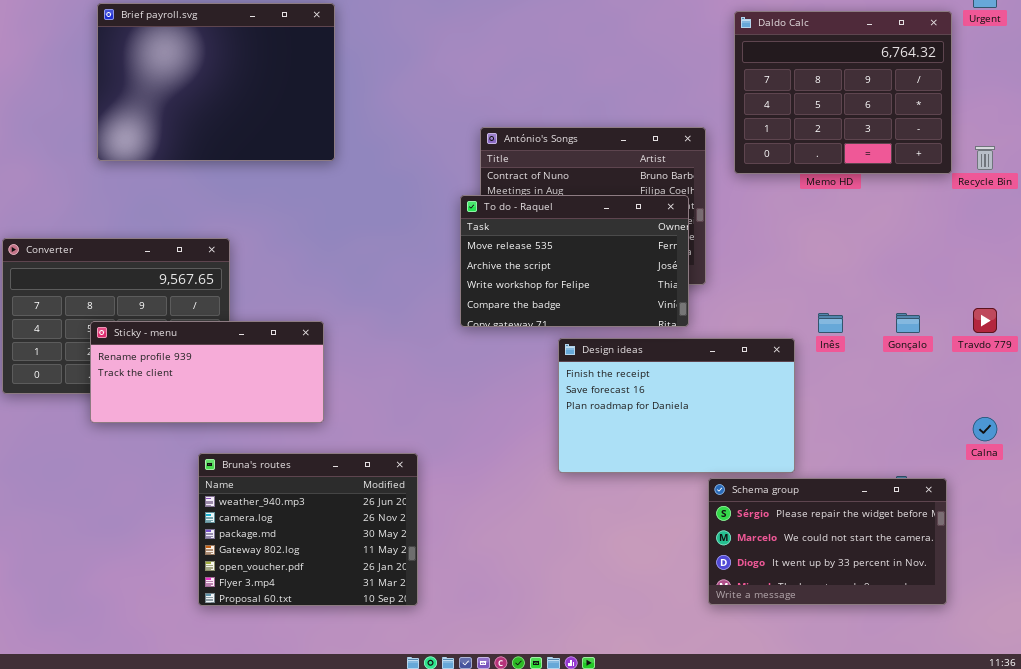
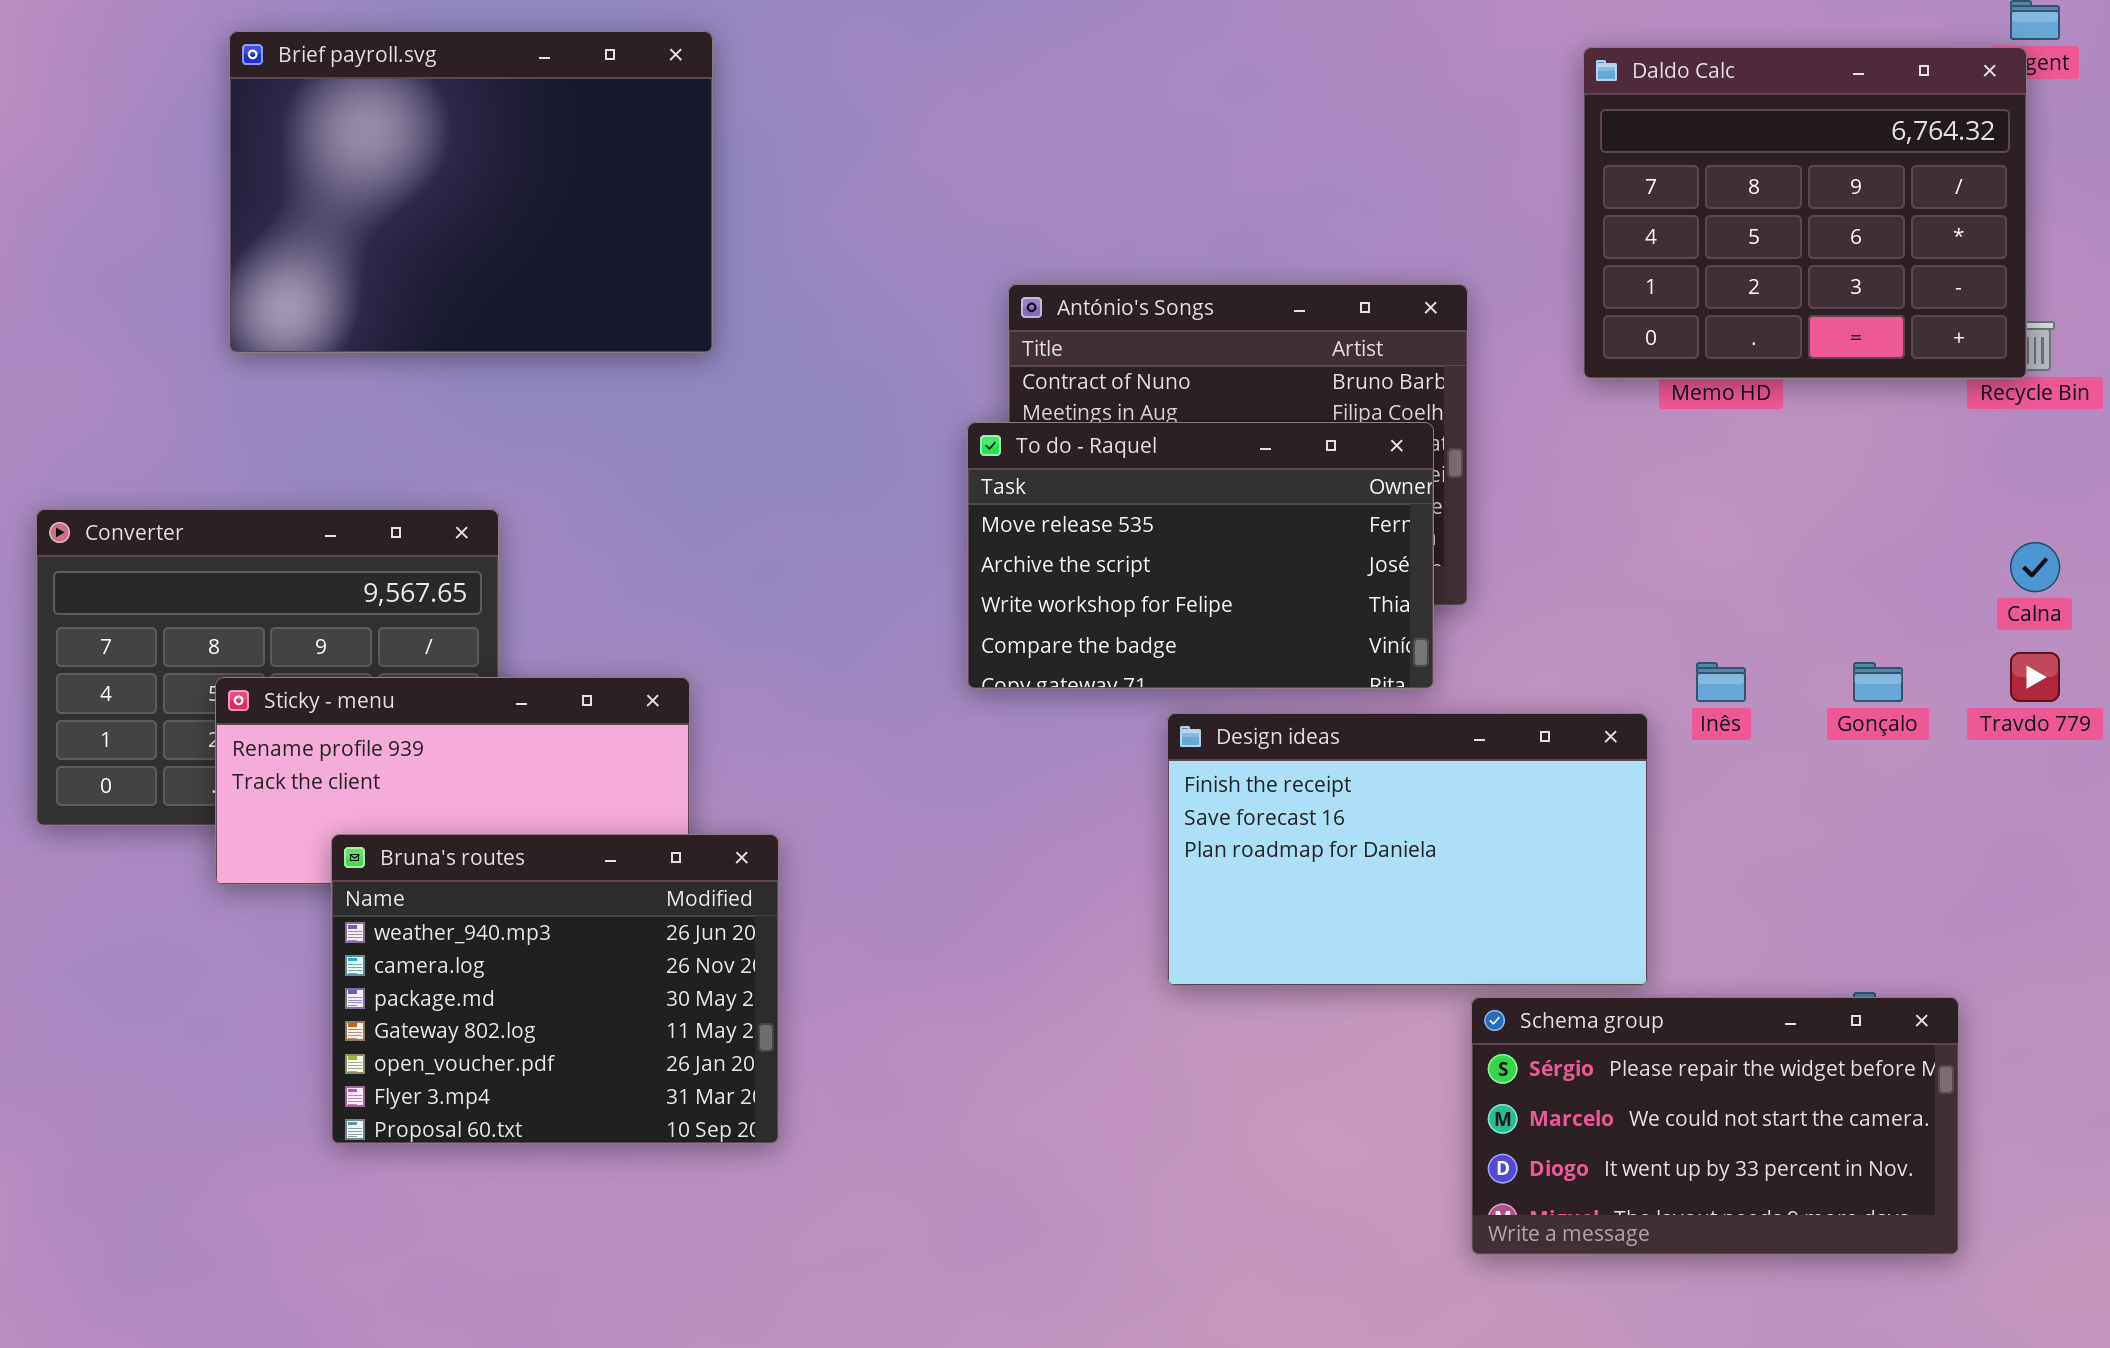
Daldo Calc: [734,11,952,174] -> [1583,47,2027,379], moved
Calna: [973,417,997,441] -> [2010,542,2060,592], moved
Bruna's routes: [198,453,418,606] -> [331,834,779,1144], moved

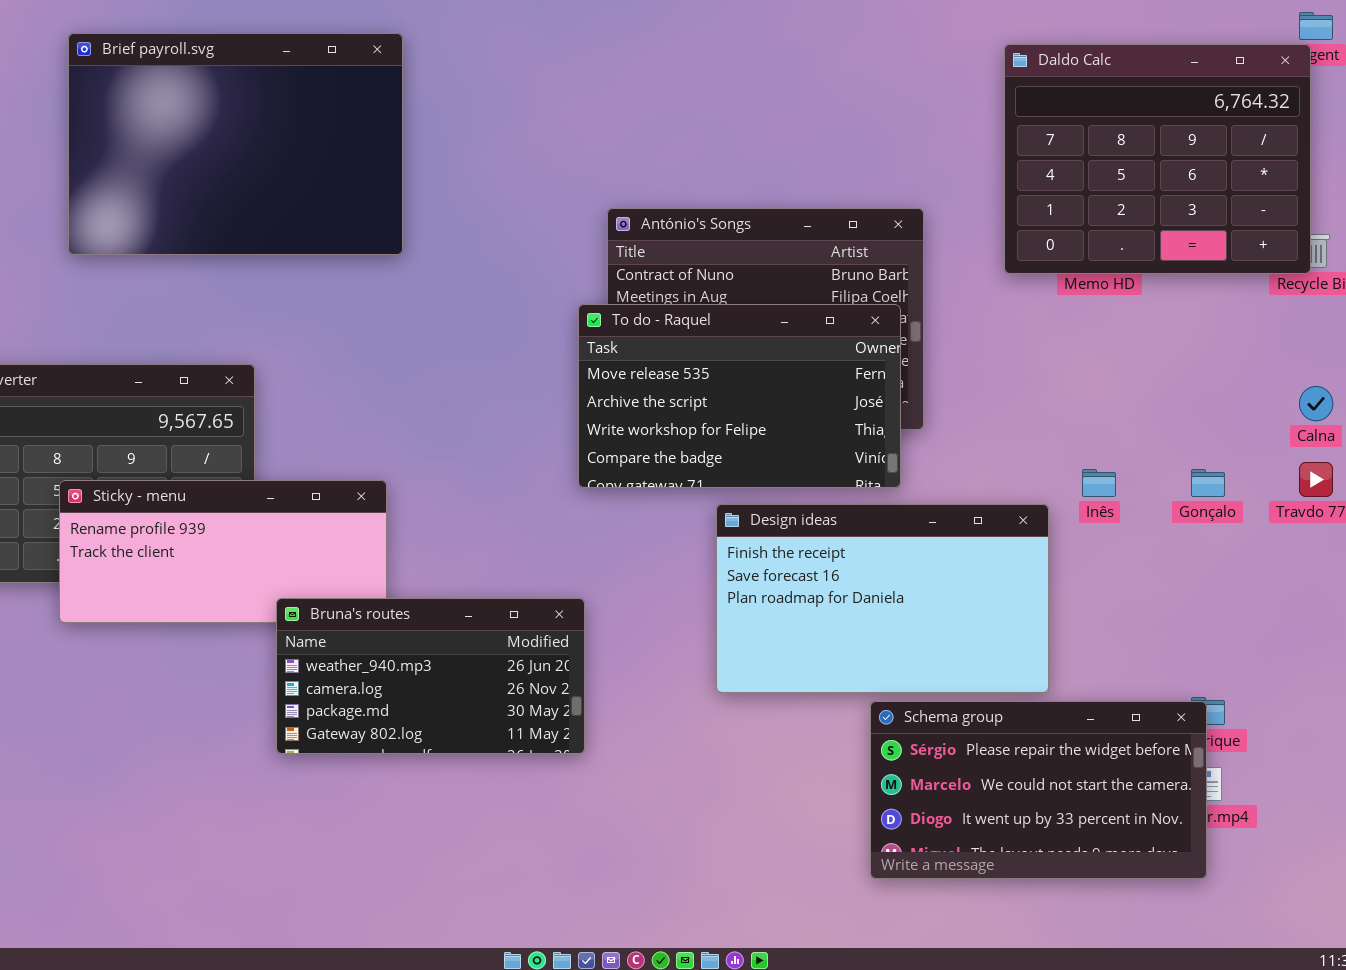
Bruna's routes: [331,834,779,1144] -> [276,598,585,754], moved, resized
Schema group: [1471,997,1959,1255] -> [870,701,1207,879], moved

